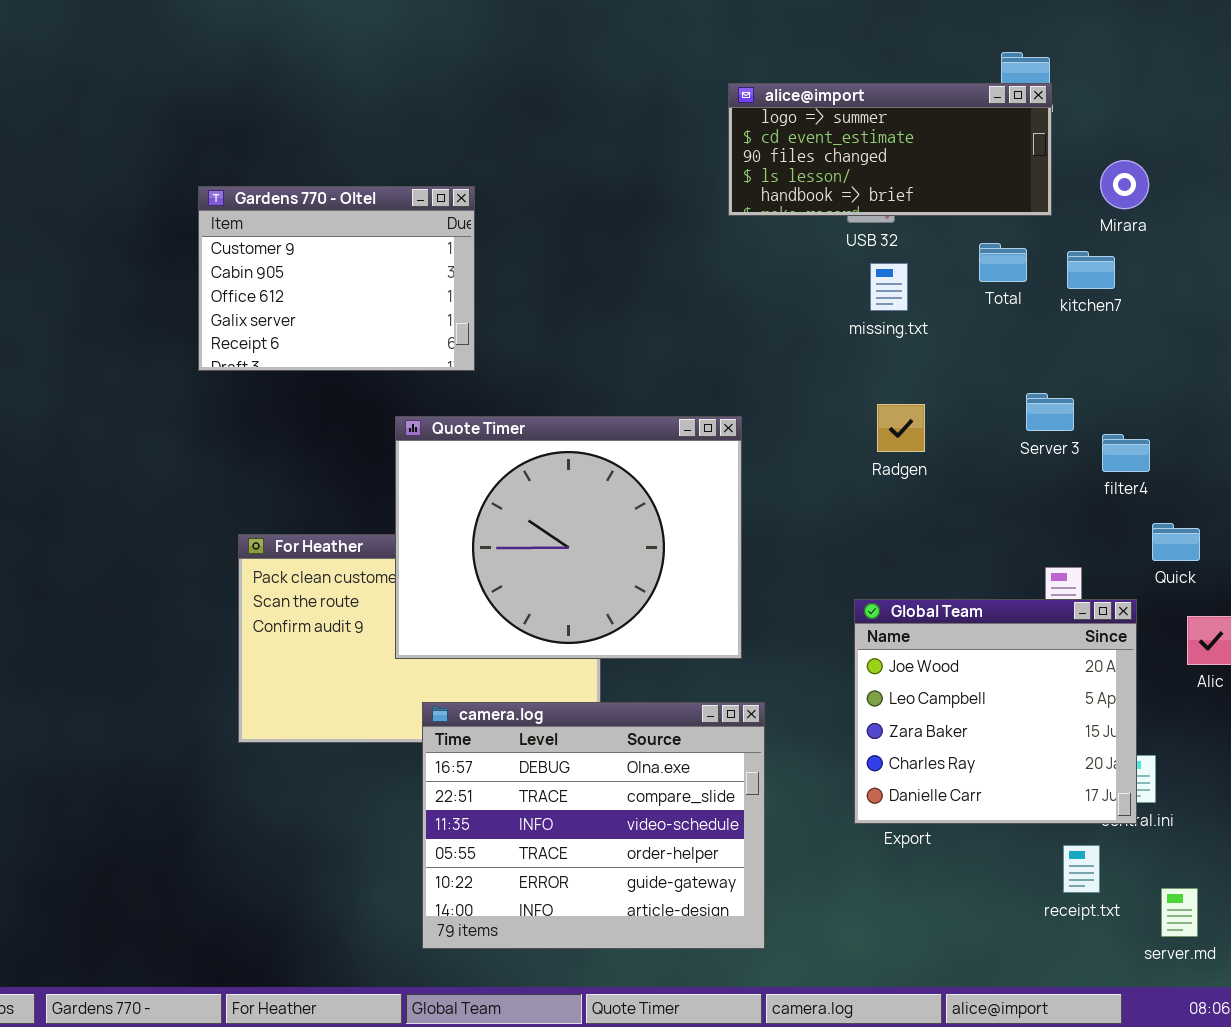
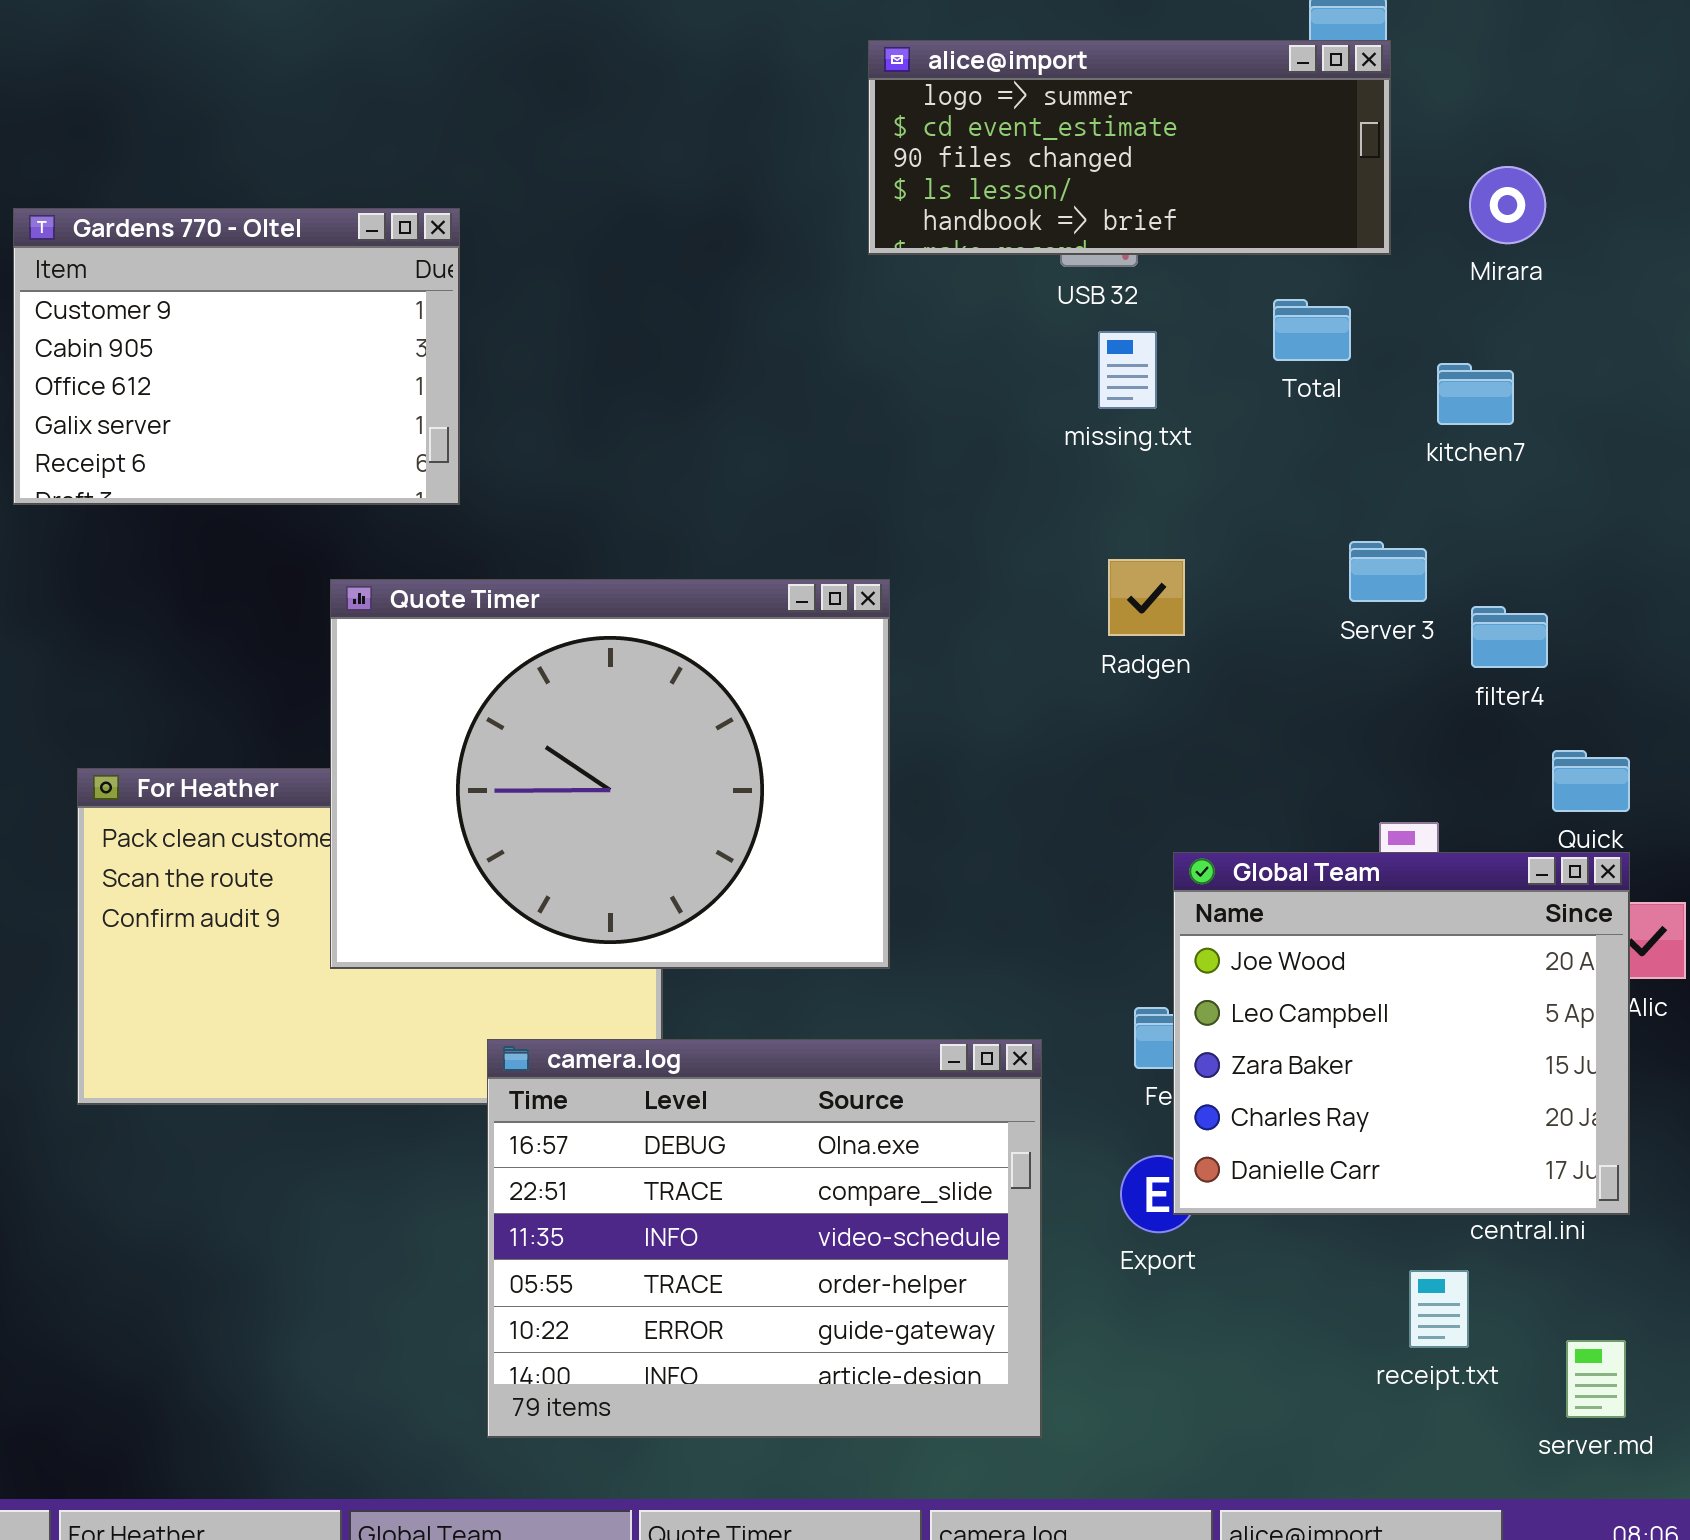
kitchen7: [1067,251,1115,289] -> [1437,363,1514,425], moved
Global Team: [854,599,1137,824] -> [1173,852,1630,1215], moved
camera.log: [422,702,765,949] -> [487,1039,1042,1438], moved

